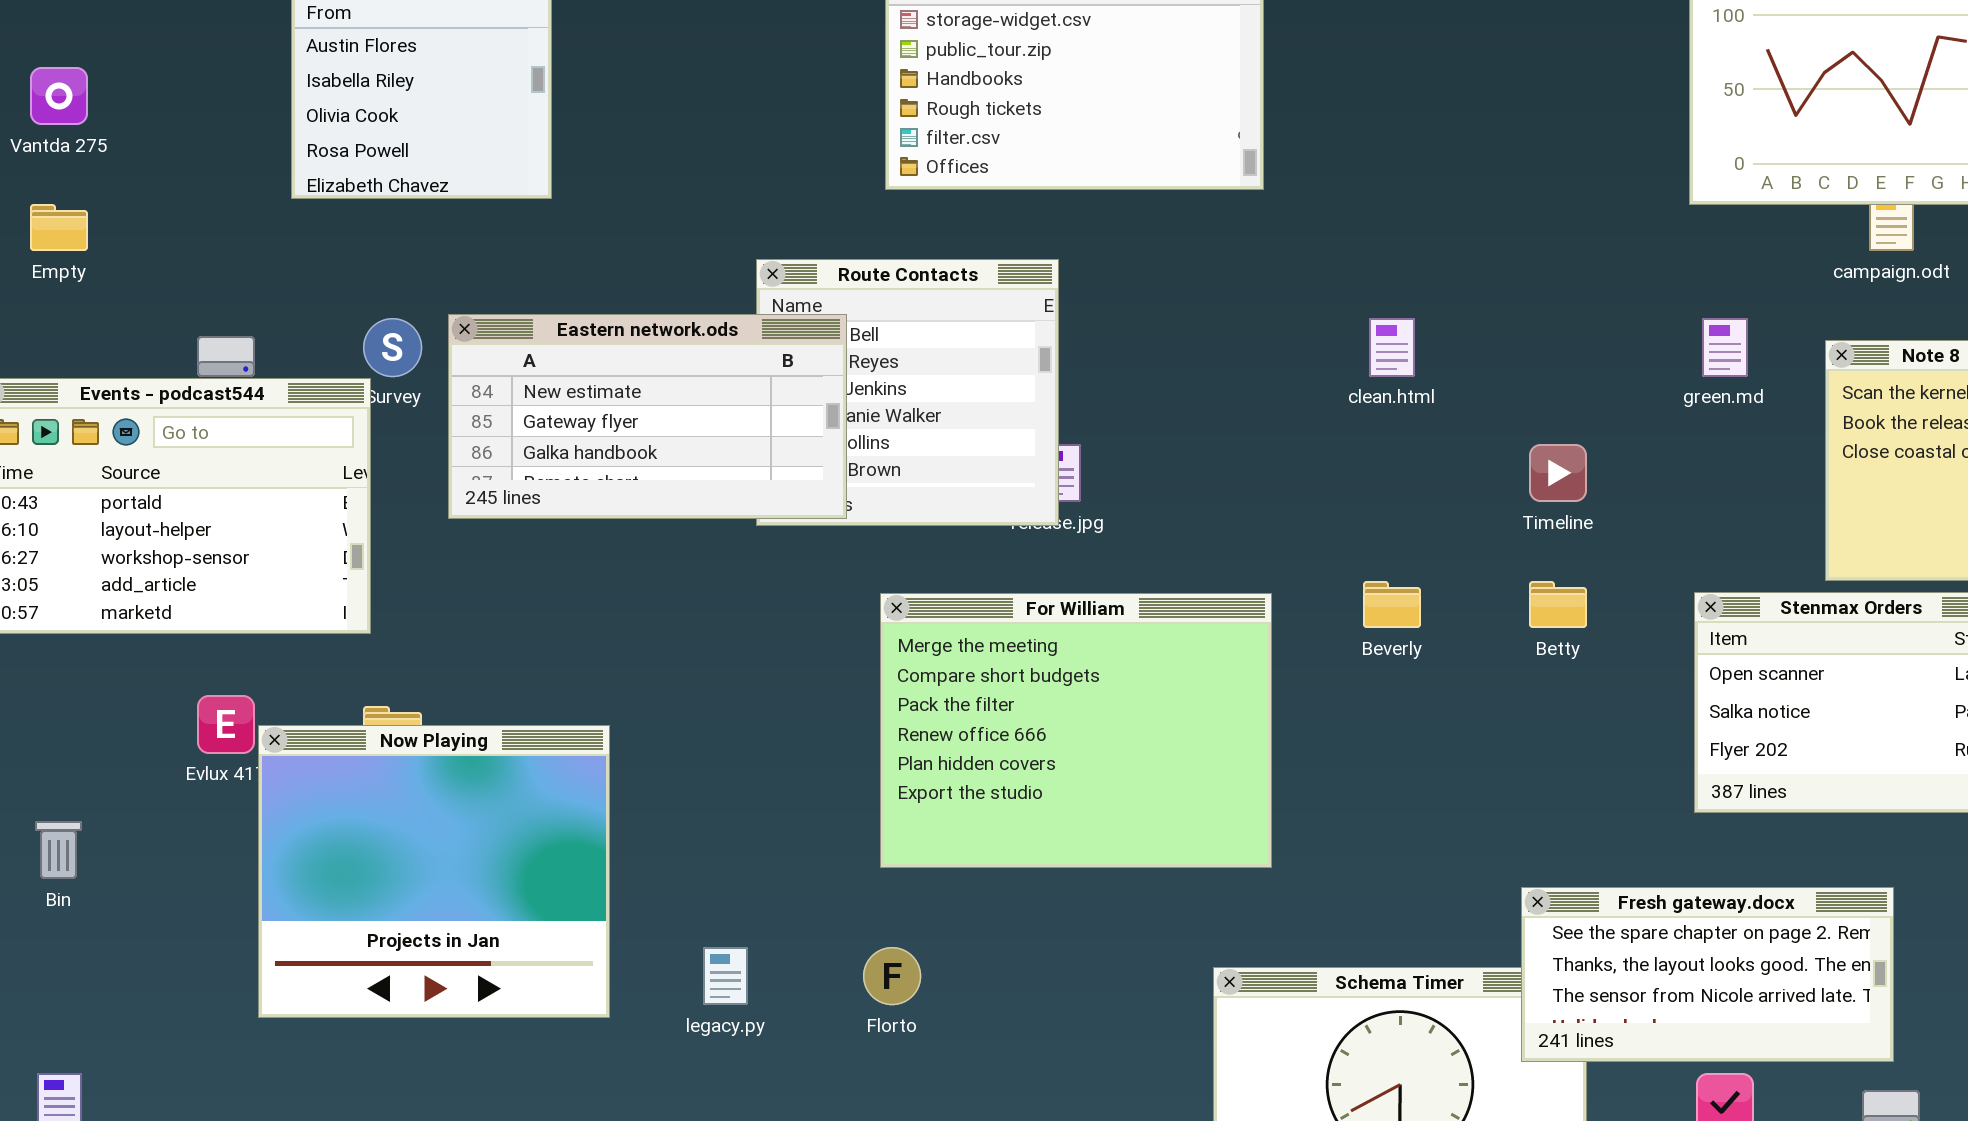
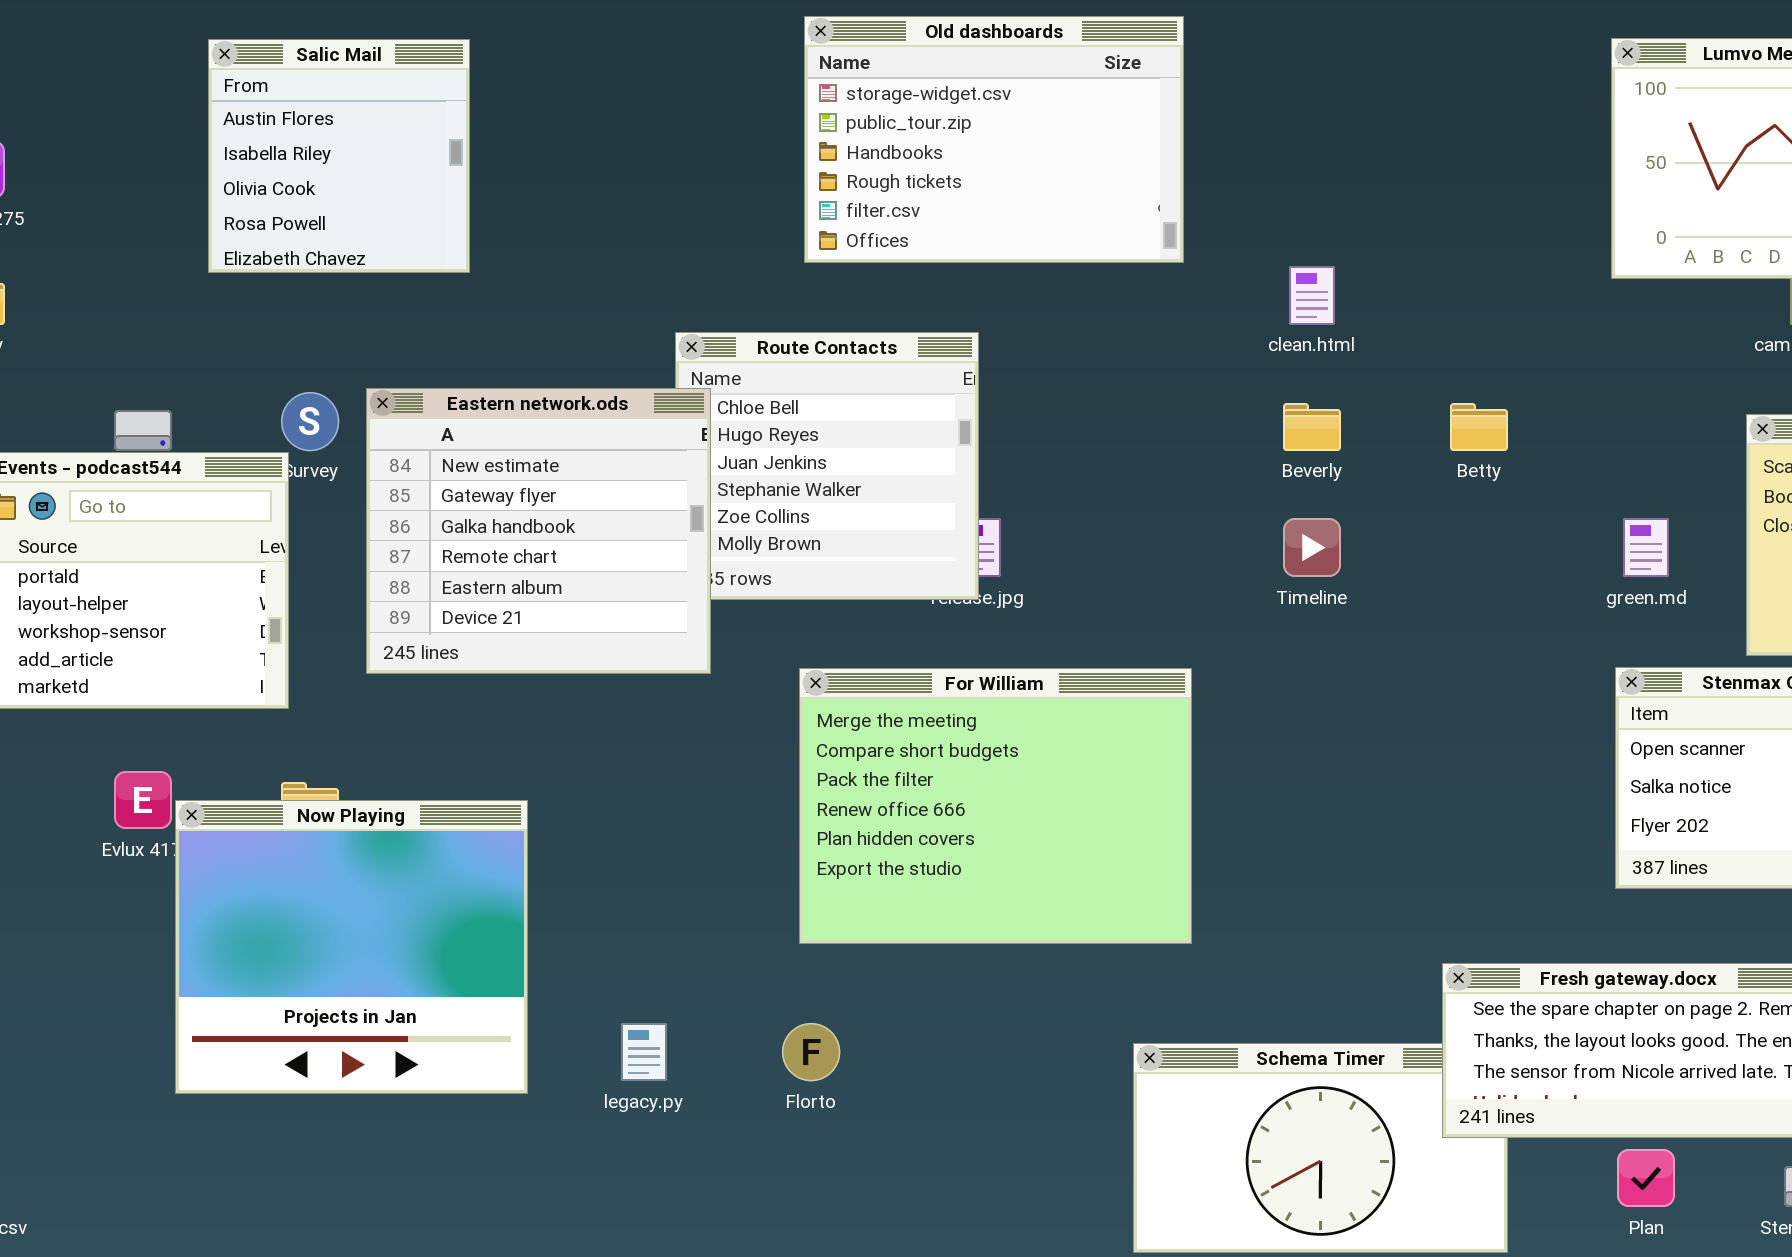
Eastern network.ods: [448,314,847,519] -> [366,388,711,674], resized
clean.html: [1369,318,1415,377] -> [1289,266,1335,325], moved
green.md: [1702,318,1748,377] -> [1623,518,1669,577], moved
Timeline: [1529,444,1587,502] -> [1283,518,1341,577], moved
Beverly: [1363,581,1421,628] -> [1283,403,1341,451], moved
Betty: [1529,581,1587,628] -> [1450,403,1508,451], moved

